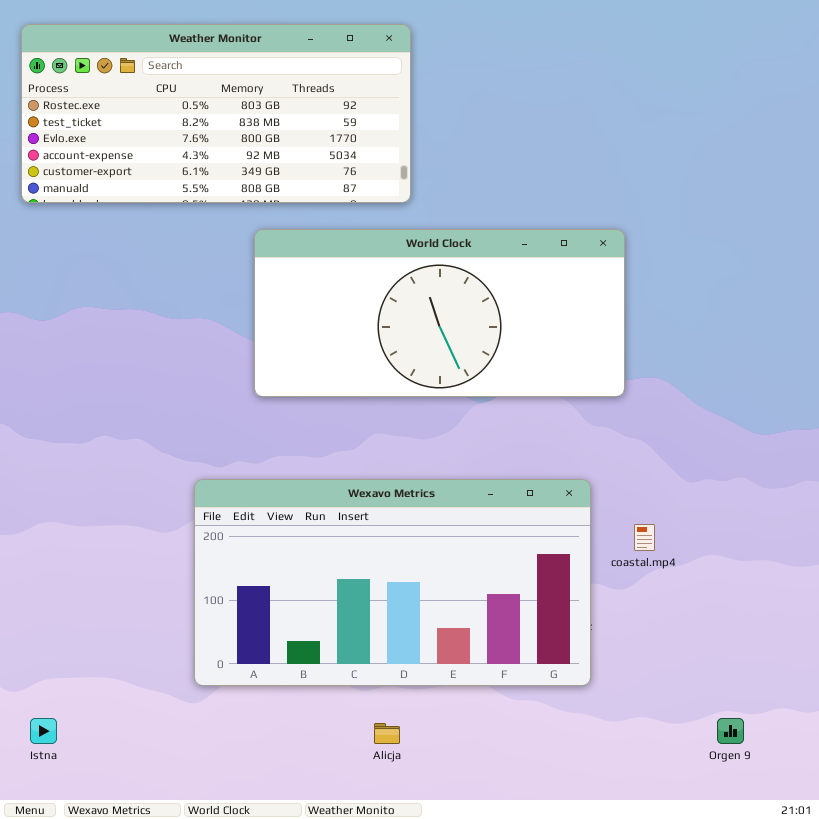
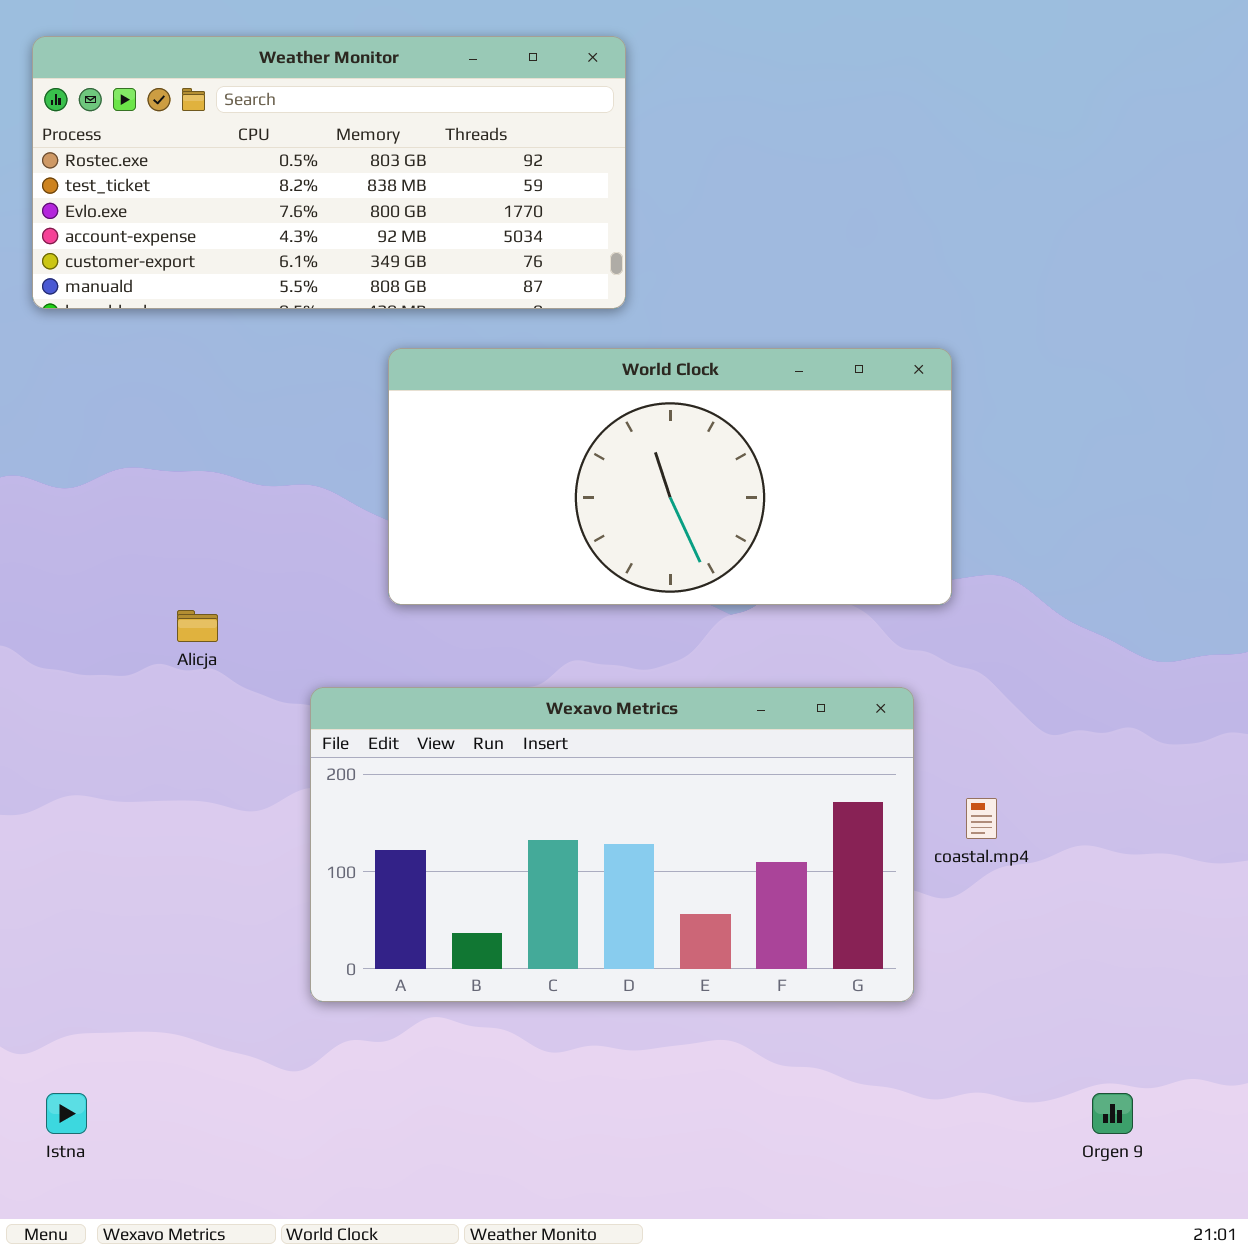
Wexavo Metrics: [194,479,591,686] -> [310,687,914,1002], moved
Alicja: [374,723,400,744] -> [177,610,218,642], moved

